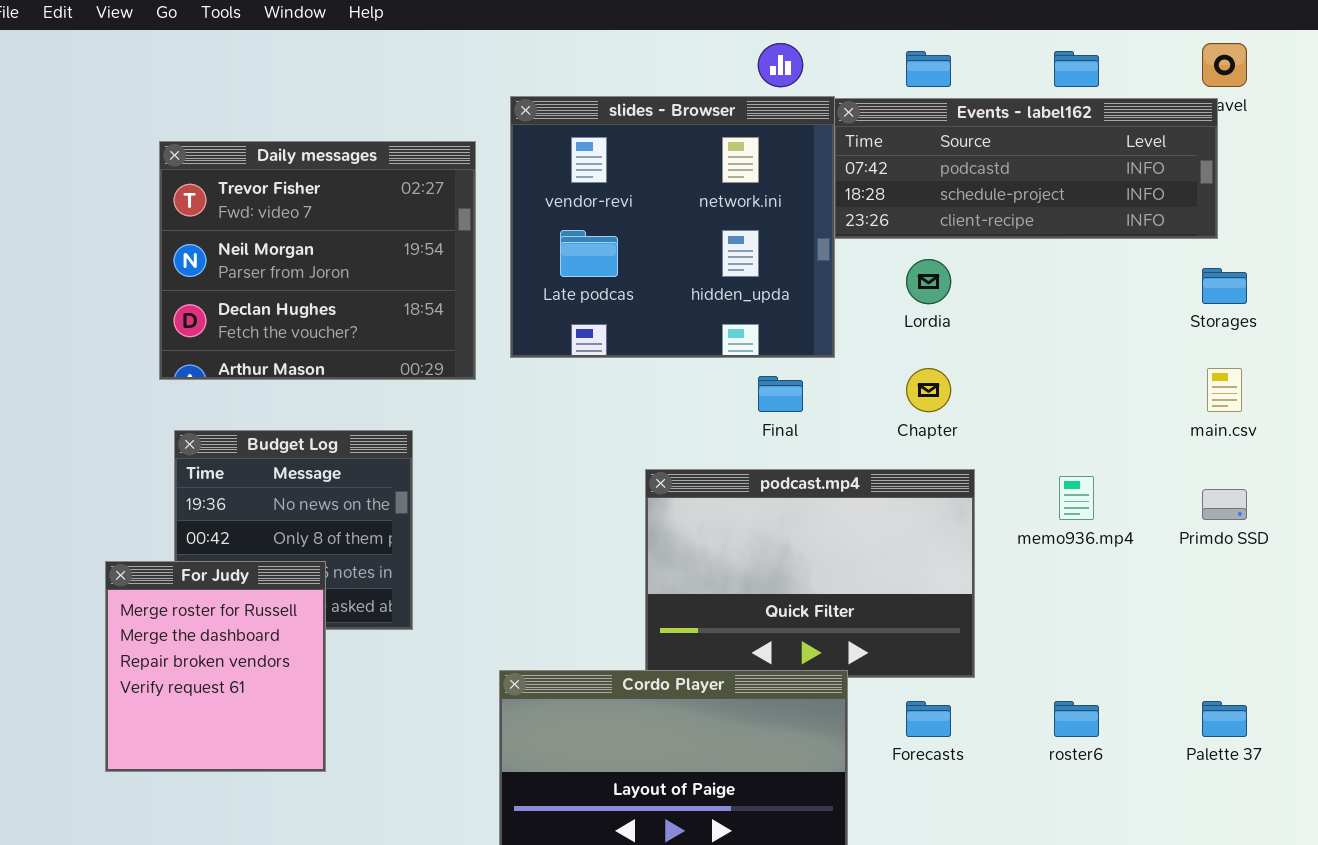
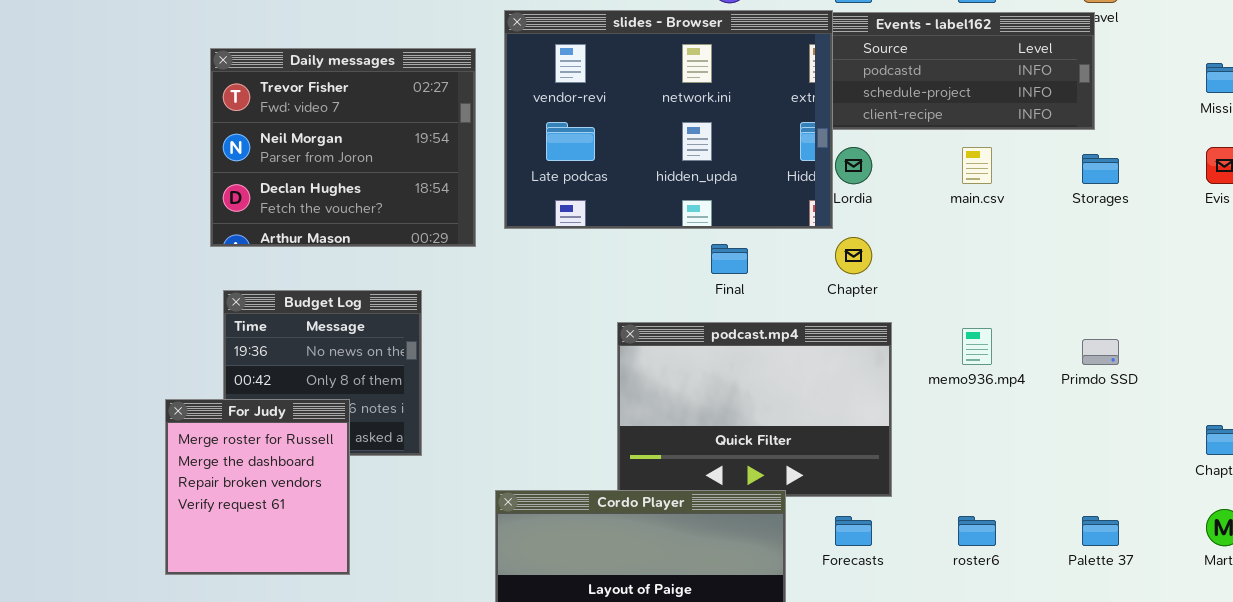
slides - Browser: [510,96,835,358] -> [504,10,833,229], resized
main.csv: [1207,368,1242,412] -> [962,147,992,184], moved

